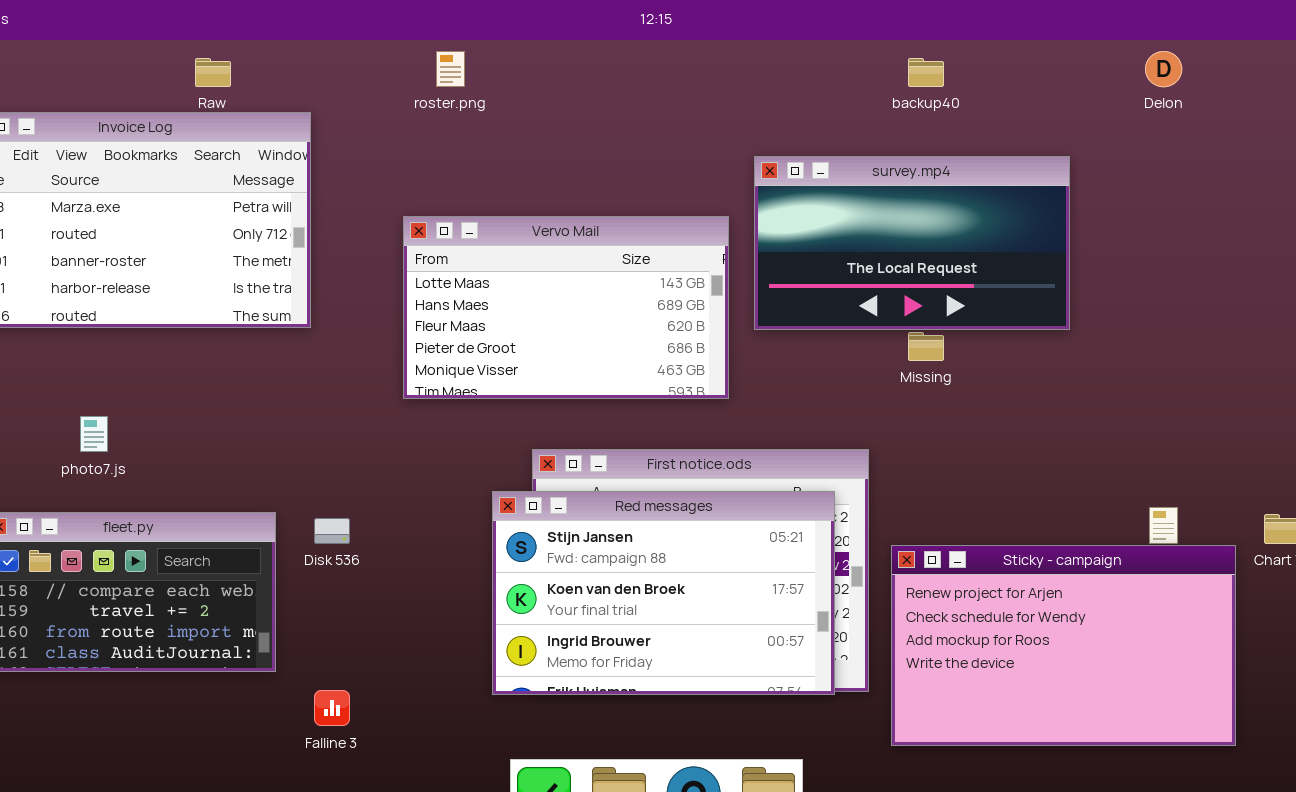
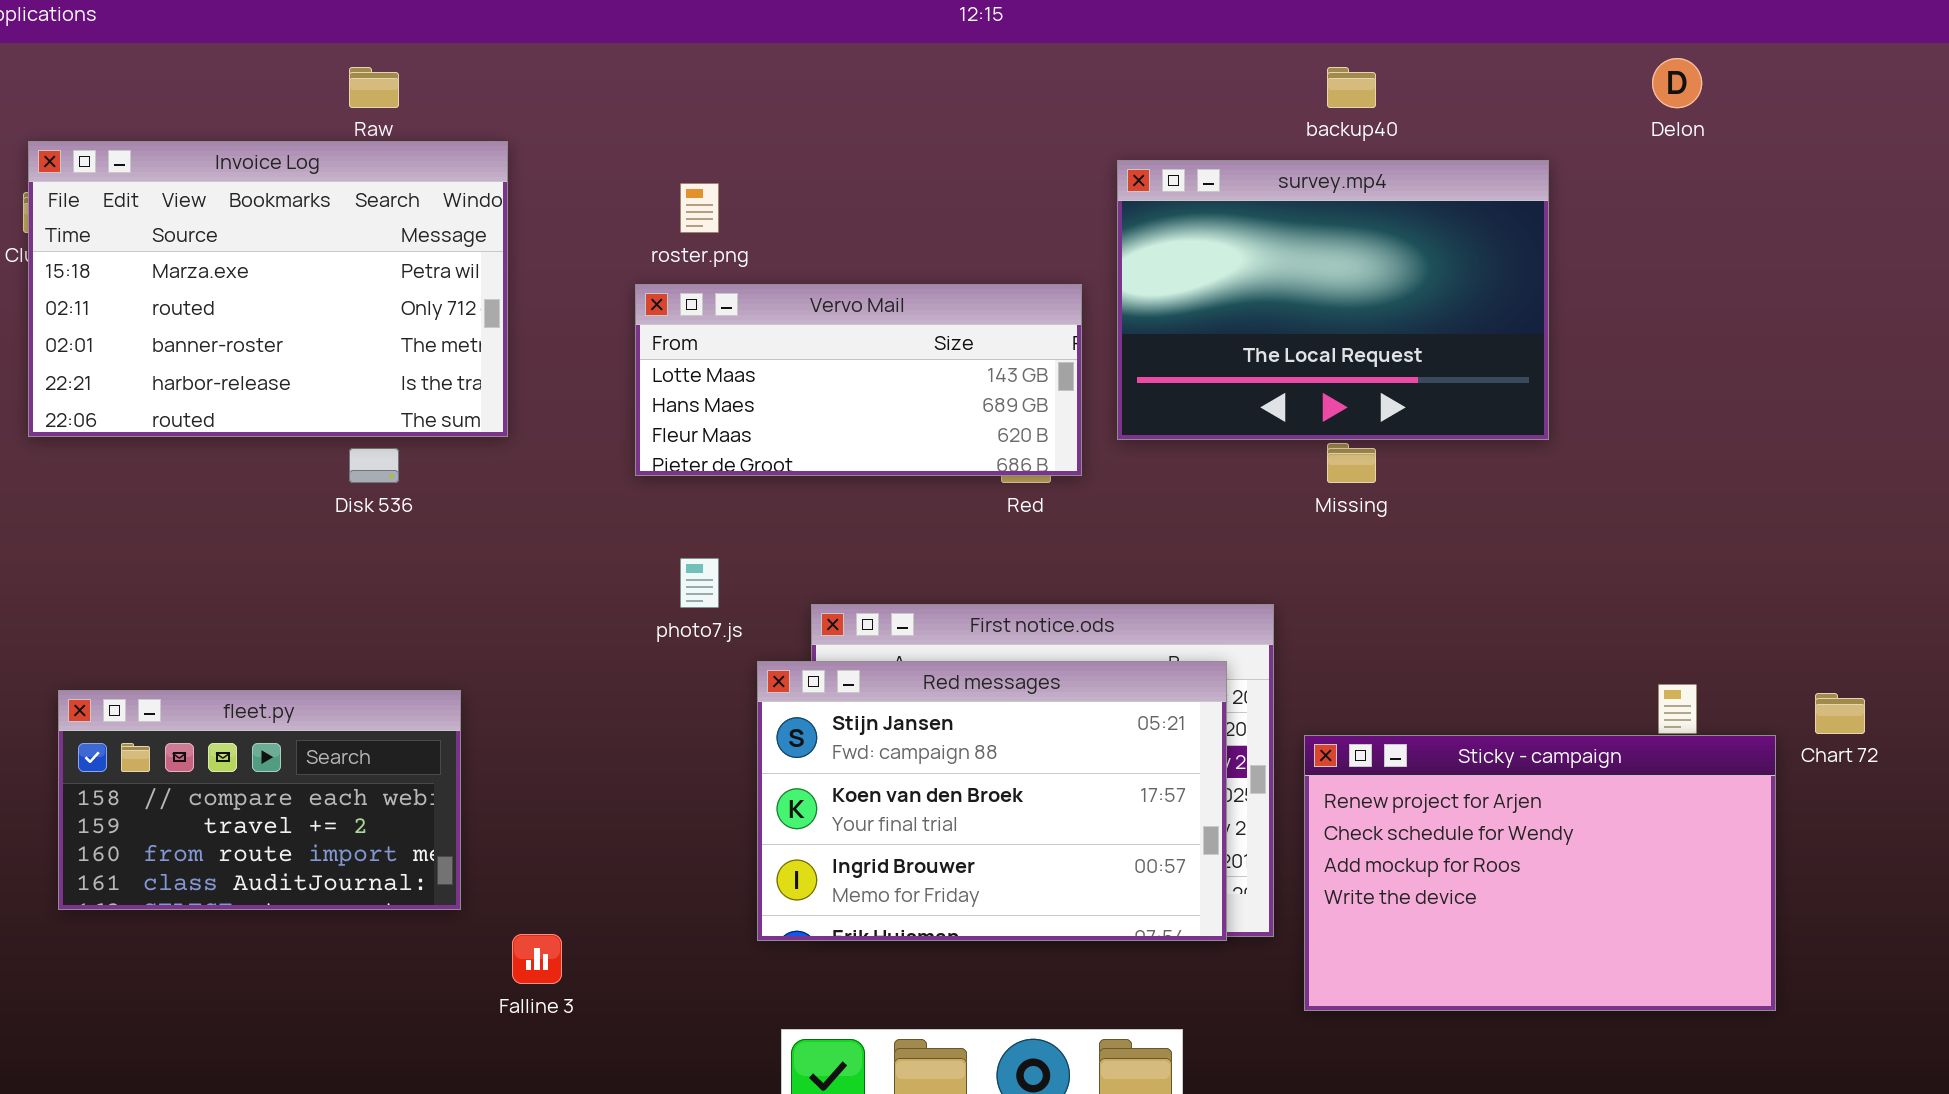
roster.png: [436,51,465,87] -> [680,183,719,233], moved
survey.mp4: [754,156,1070,330] -> [1117,160,1549,440], resized
Vervo Mail: [403,216,729,399] -> [635,284,1082,476], resized
photo7.js: [80,416,108,452] -> [680,558,719,608], moved
Disk 536: [314,518,350,544] -> [349,448,399,483], moved

